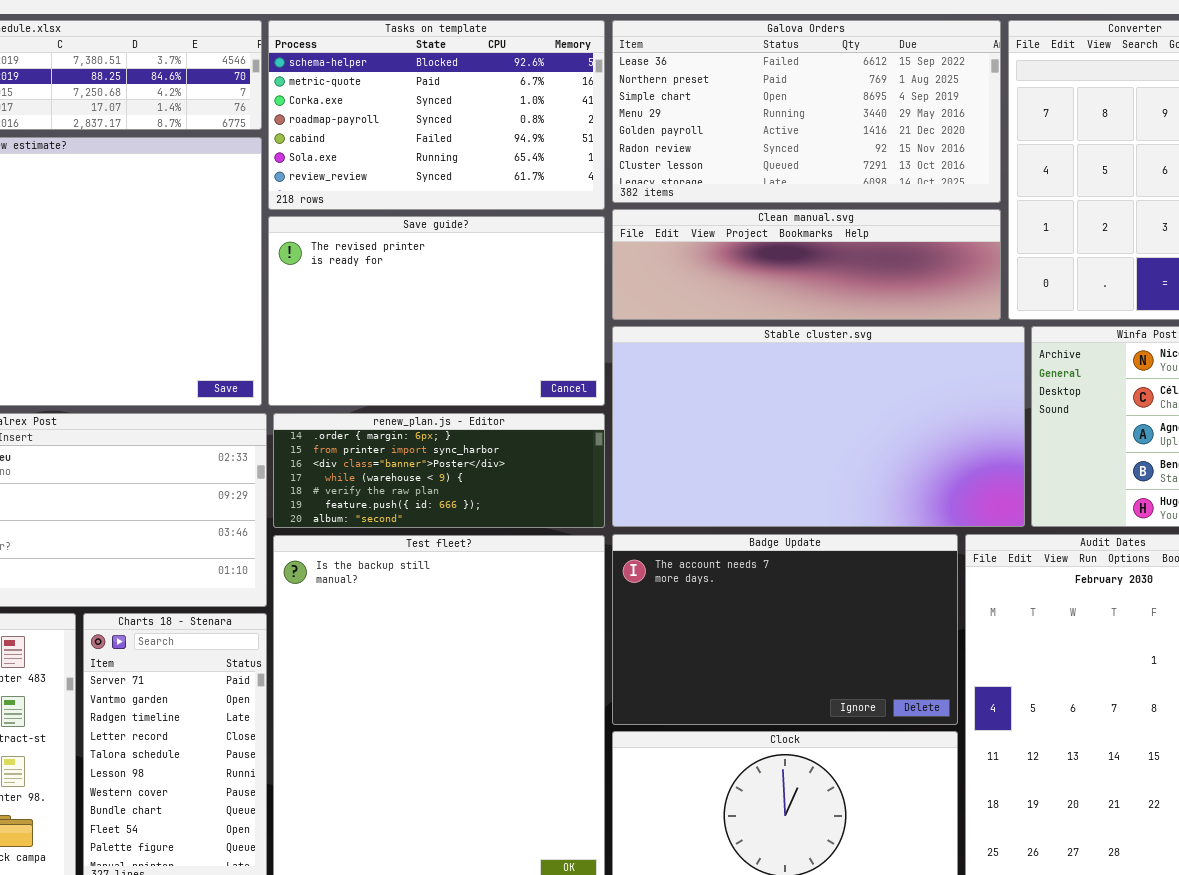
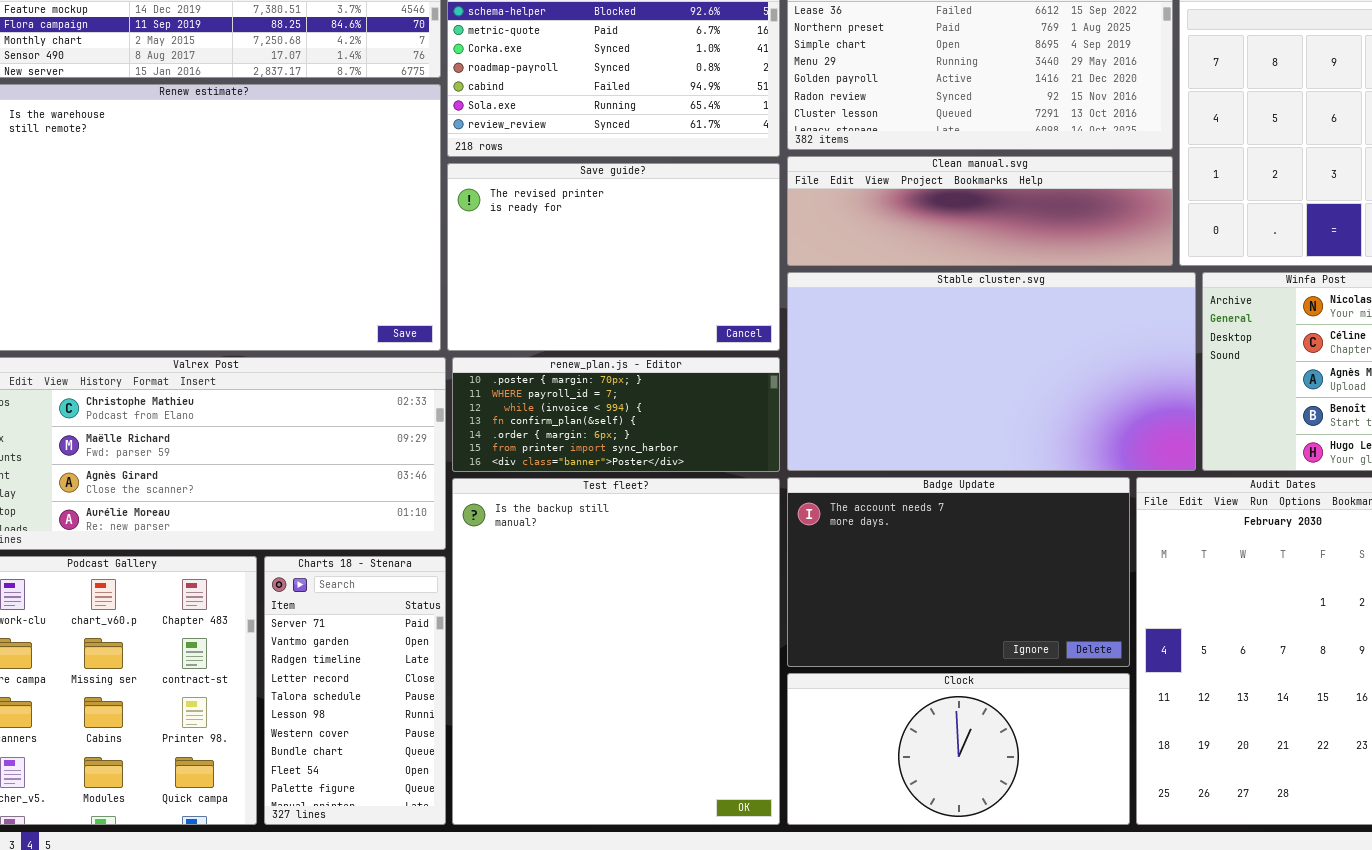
renew_plan.js - Editor: [273,413,605,528] -> [452,357,780,472], scrolled up 4 rows

